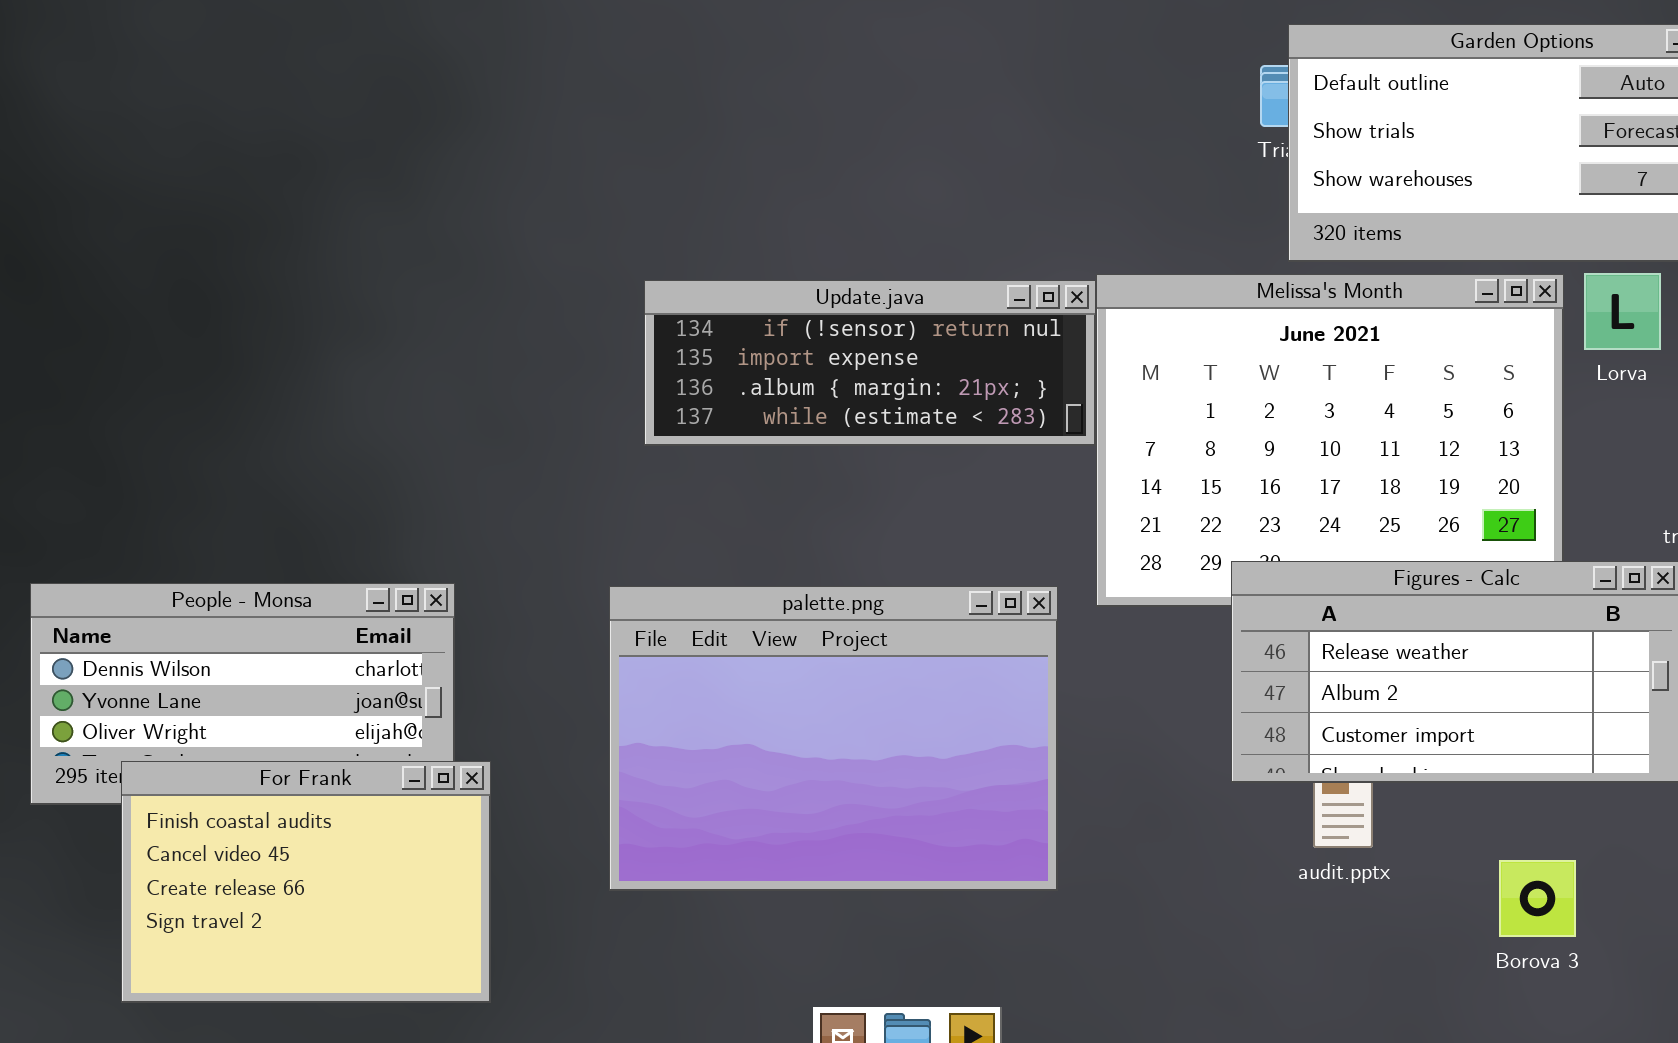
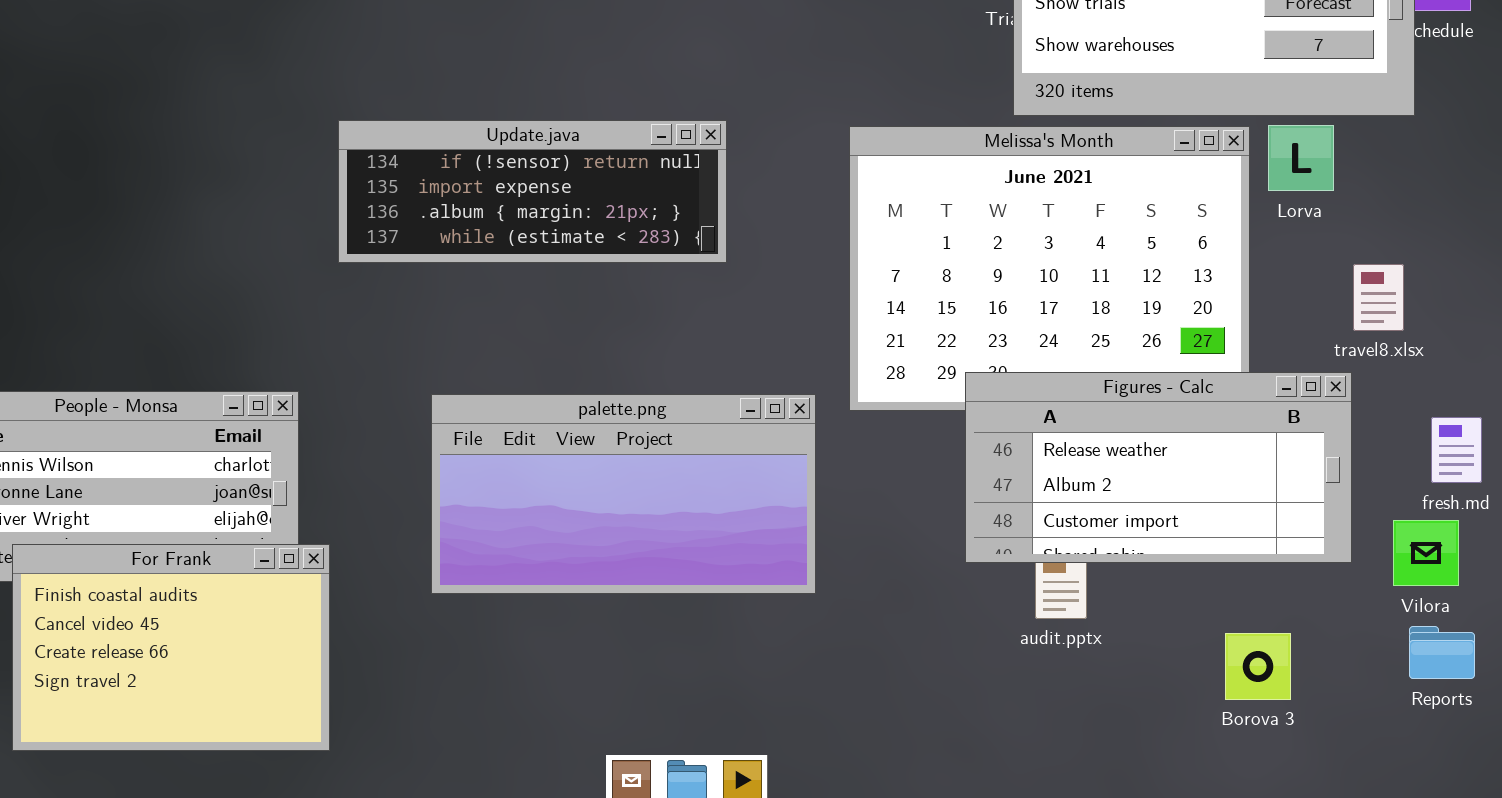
Update.java: [644,280,1096,446] -> [338,120,727,263], moved
palette.png: [609,586,1058,891] -> [431,394,816,594], resized
Borova 3: [1499,860,1576,937] -> [1225,633,1291,700], moved

